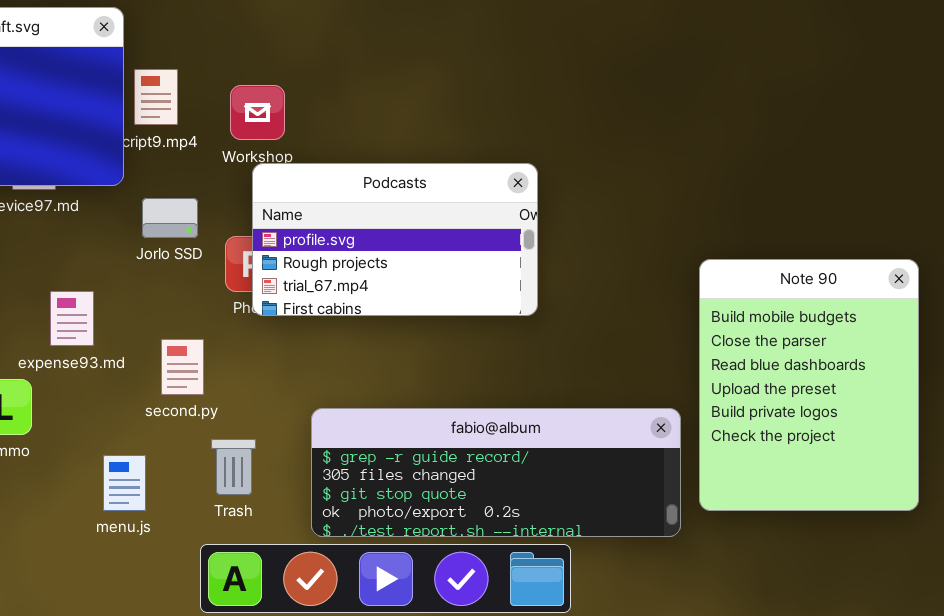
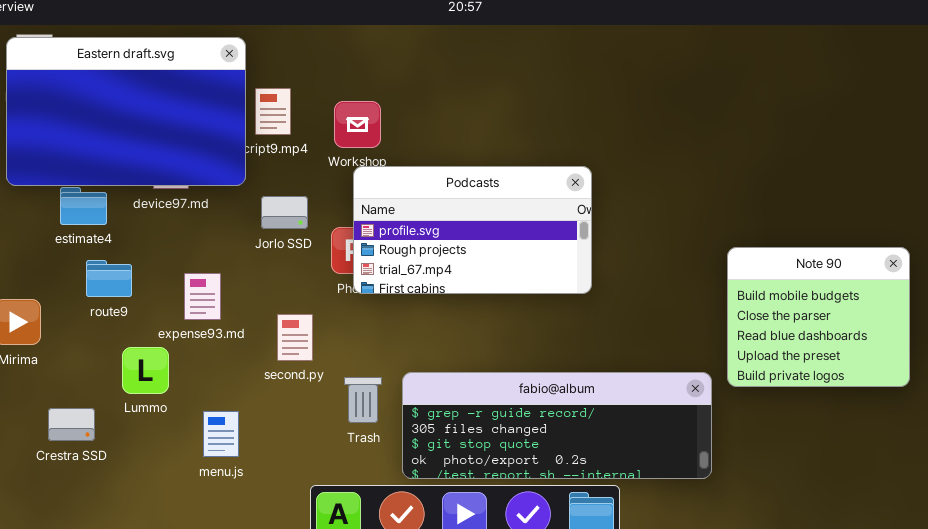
Note 90: [699,259,919,511] -> [727,247,910,387], resized
Trash: [211,439,256,495] -> [344,377,382,423], moved
menu.js: [103,455,146,511] -> [203,411,239,457], moved

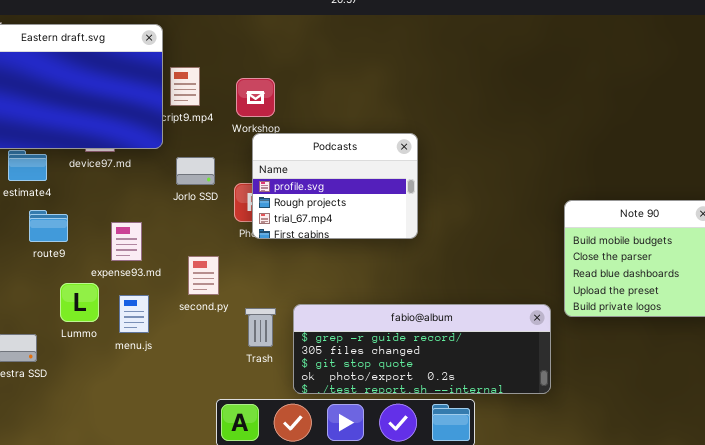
Podcasts: [353,166,592,294] -> [252,133,418,239], resized
menu.js: [203,411,239,457] -> [119,295,149,333], moved

